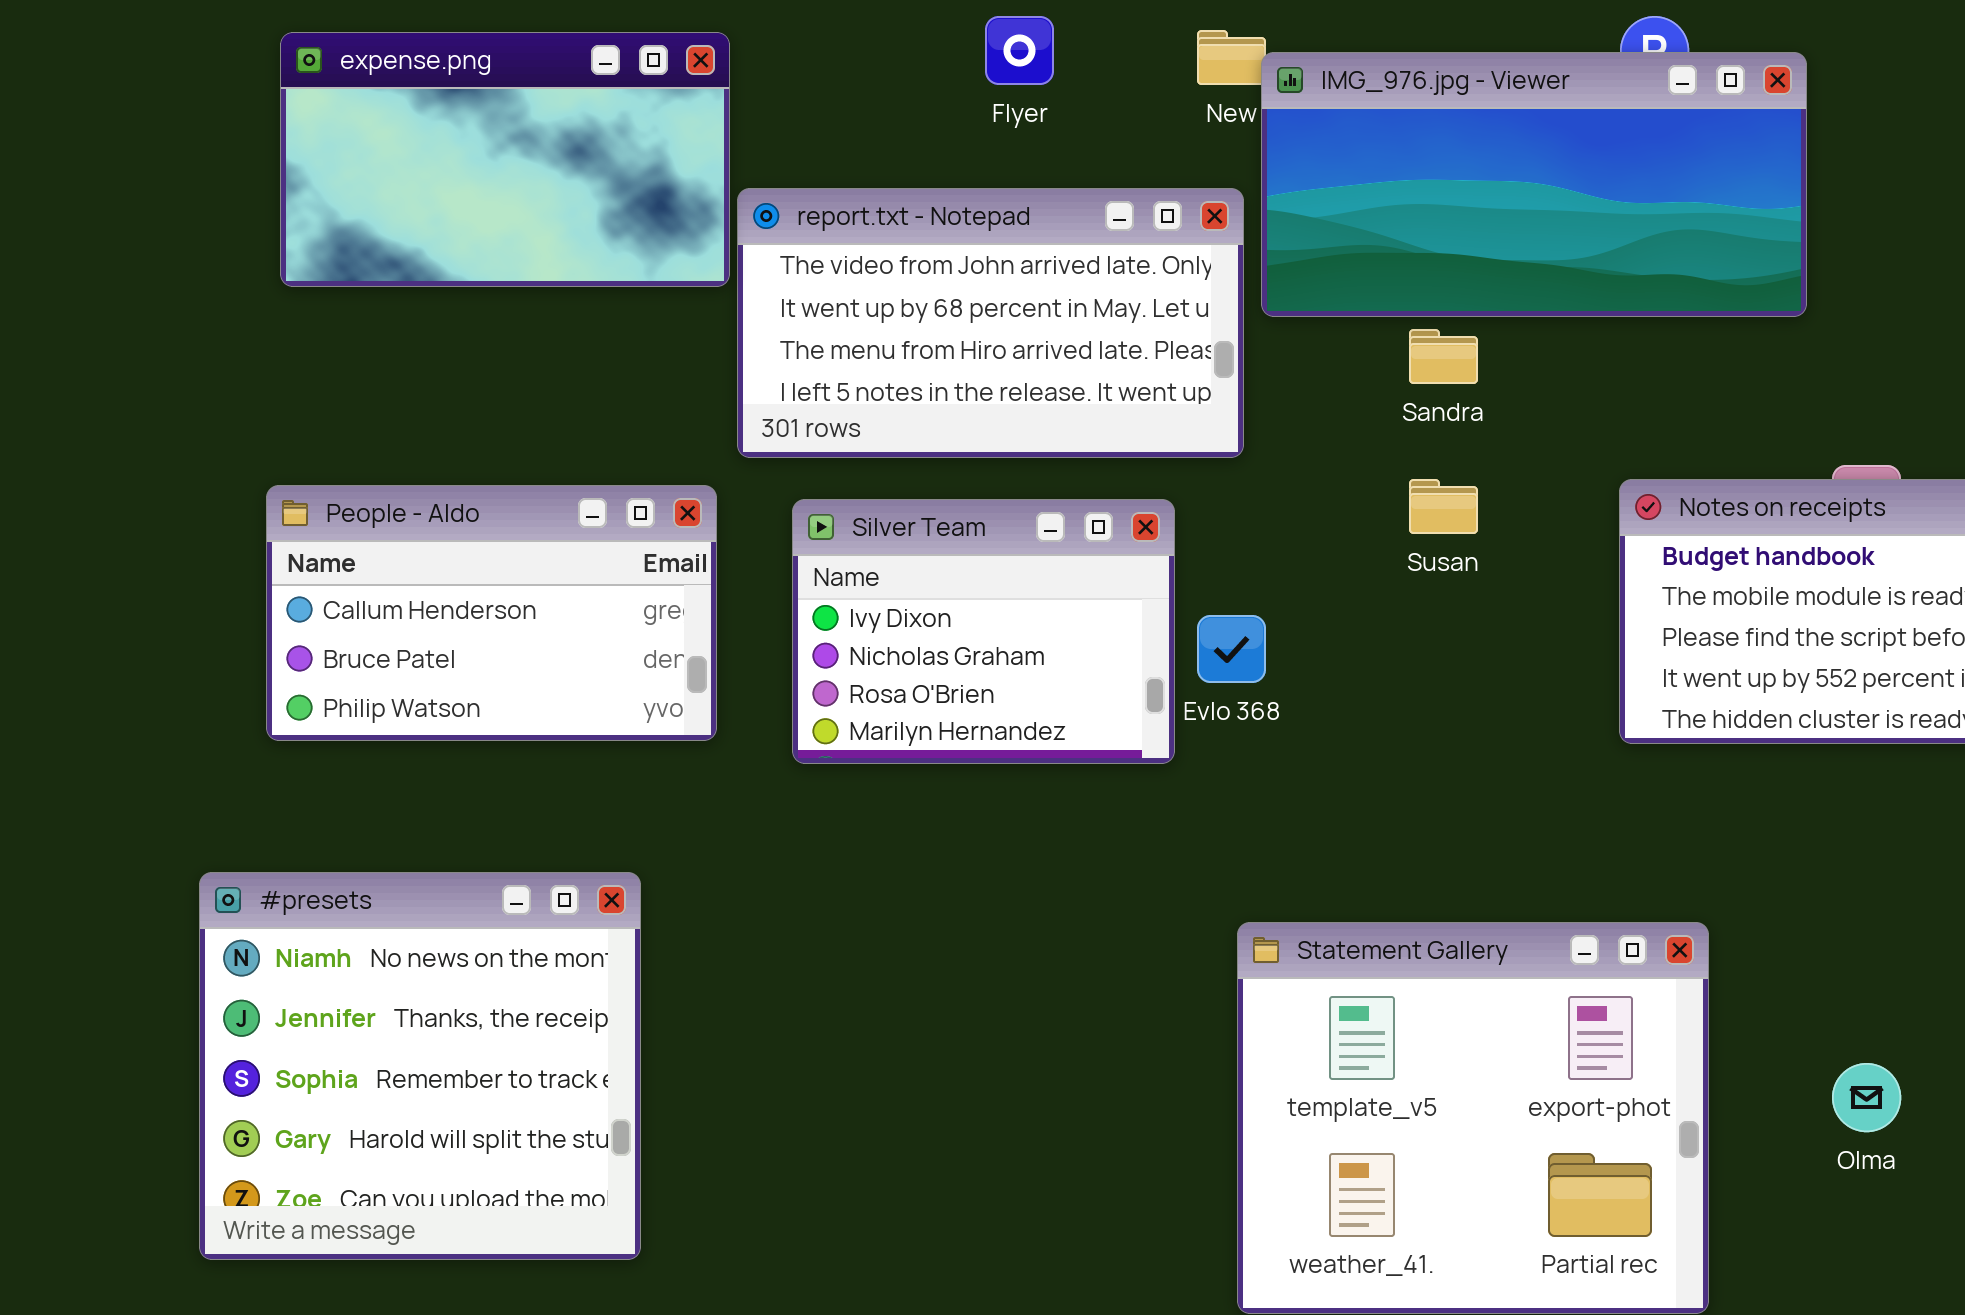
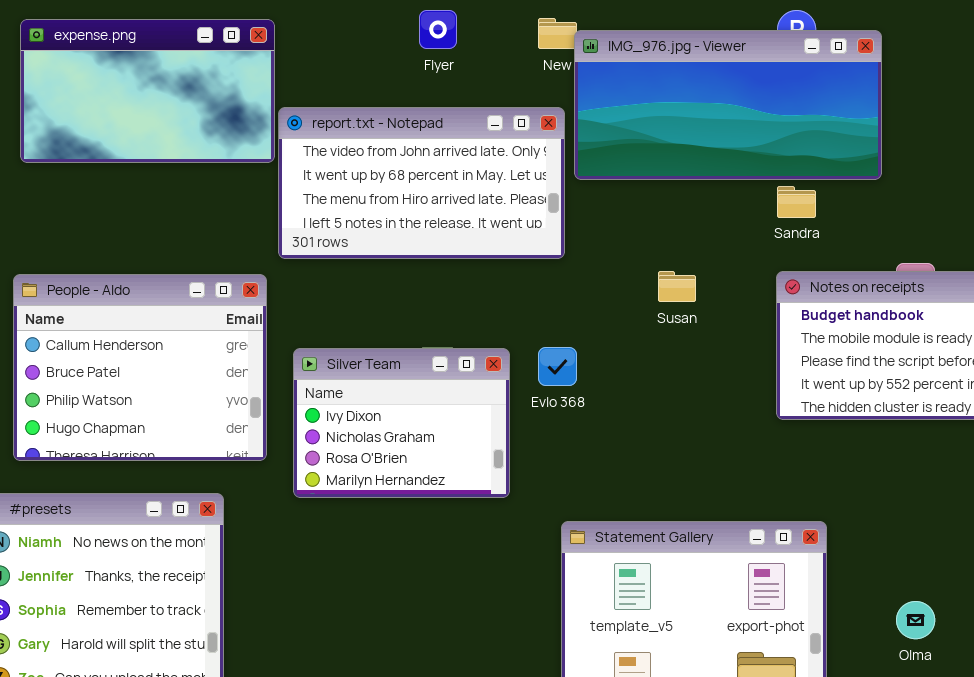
Sandra: [1409,329,1478,384] -> [777,186,816,218], moved
People - Aldo: [266,485,717,741] -> [13,274,267,461], resized
Silver Team: [792,499,1175,764] -> [293,348,510,498], moved

